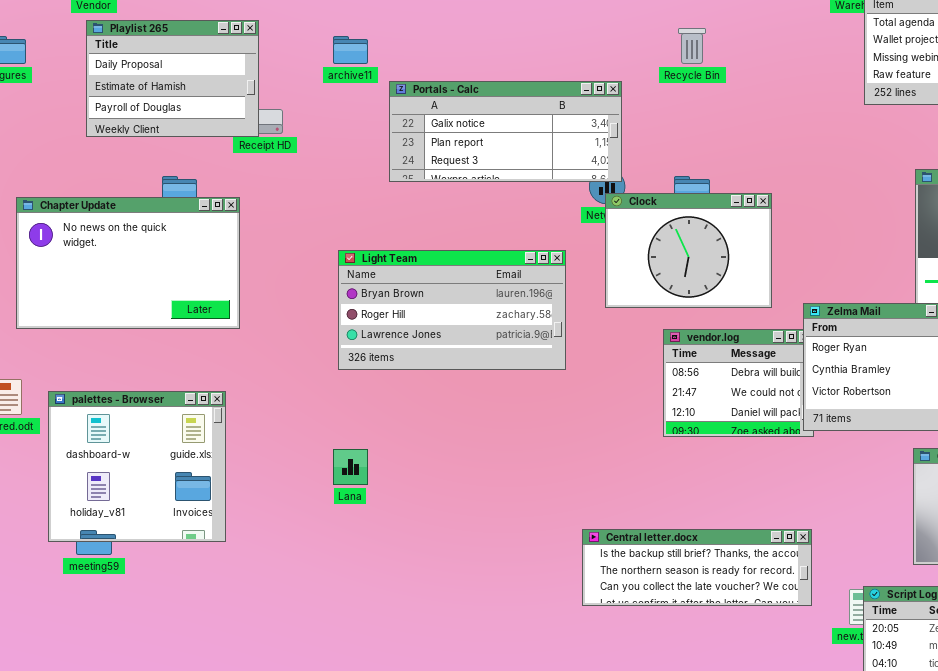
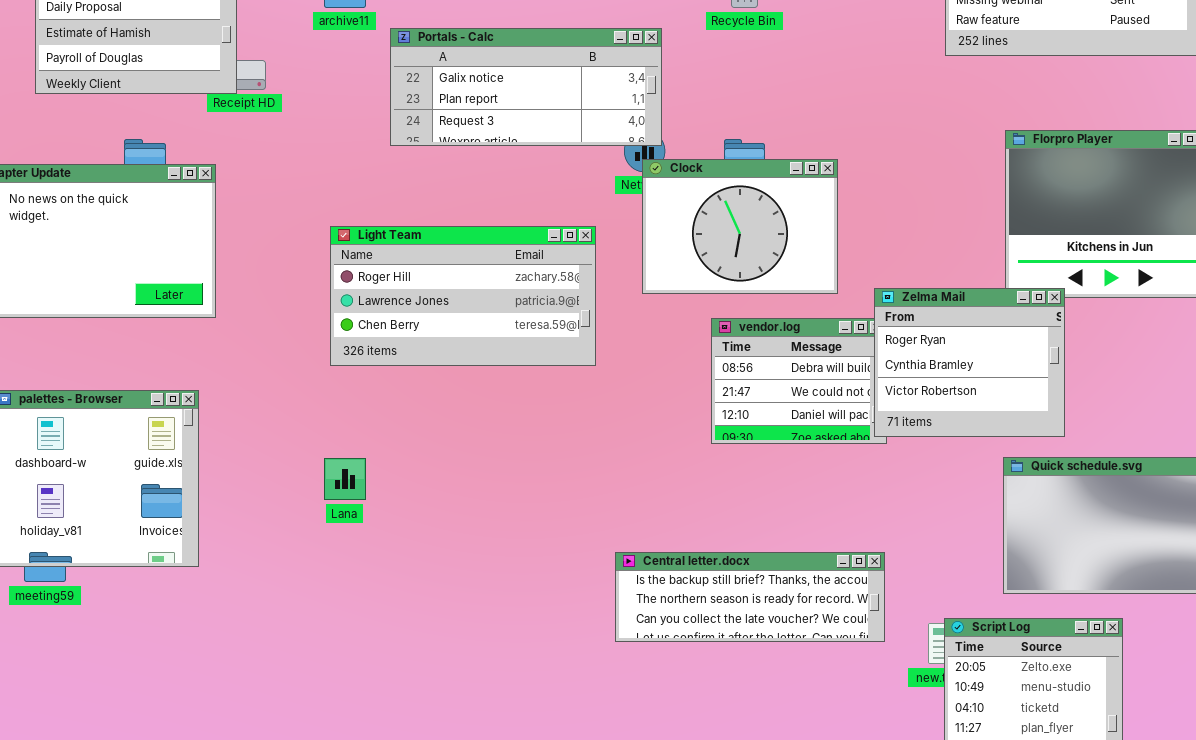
Light Team: [338,250,566,370] -> [330,226,596,366], scrolled down 1 row

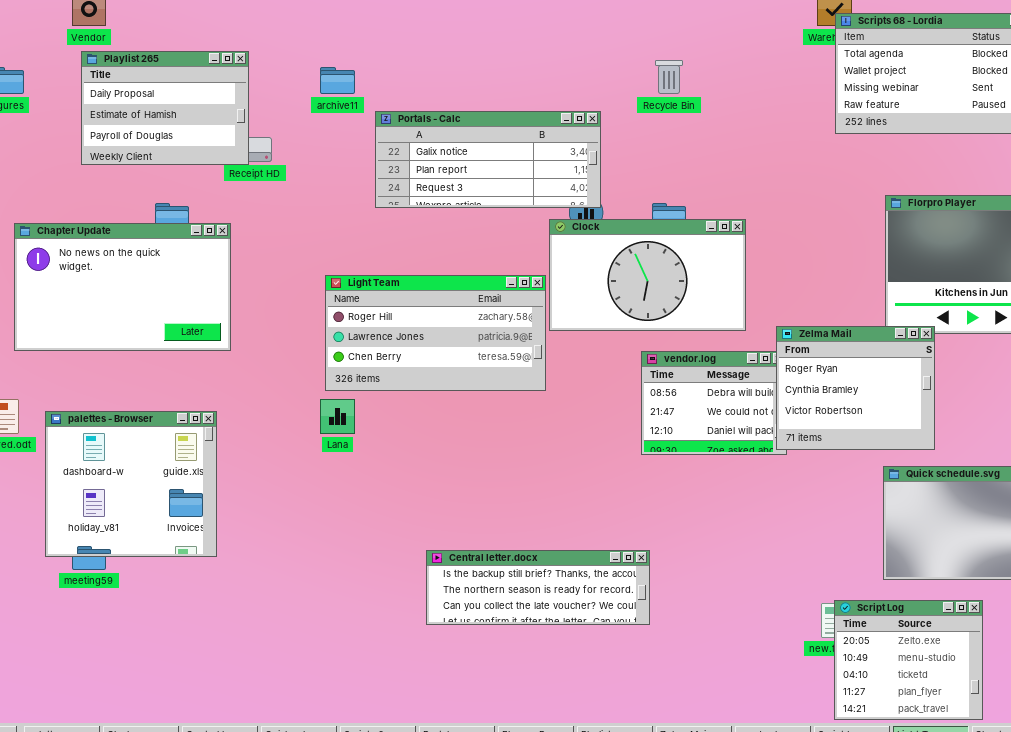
Clock: [642,159,838,294] -> [549,219,746,331], resized
Lana: [324,458,366,500] -> [320,399,355,434], moved
Central letter.docx: [615,552,885,642] -> [426,550,650,625], moved

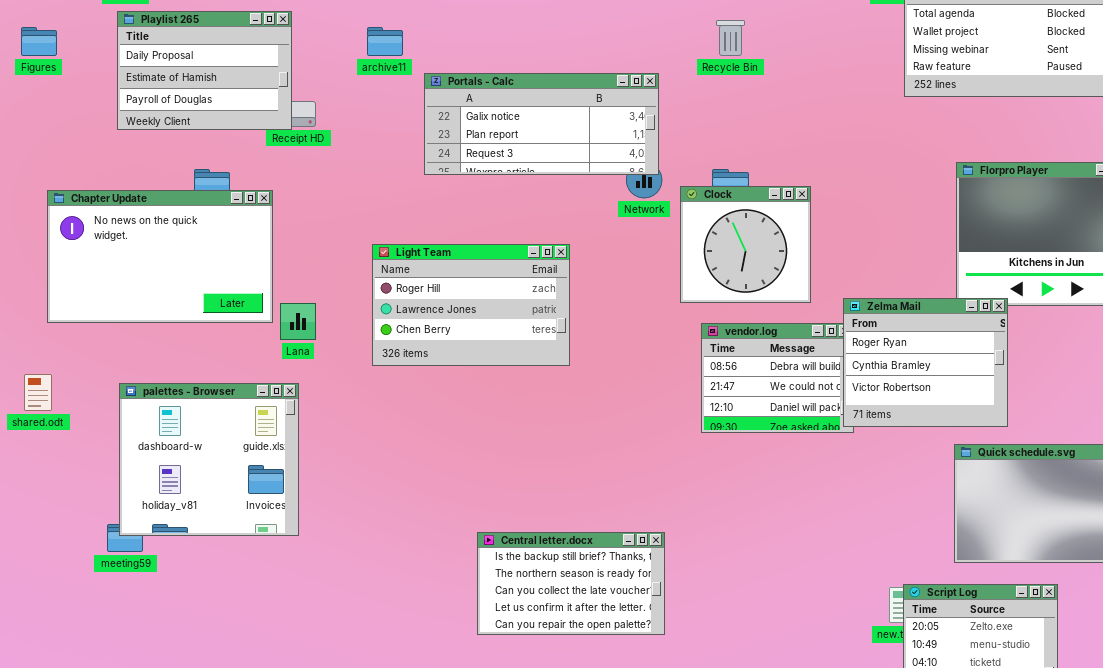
Clock: [549,219,746,331] -> [680,186,811,303], resized
Light Team: [325,275,546,391] -> [372,244,570,366], resized
Lana: [320,399,355,434] -> [280,303,316,340], moved
palettes - Browser: [45,411,217,557] -> [119,383,299,536], moved
Central letter.docx: [426,550,650,625] -> [477,532,665,635], resized

